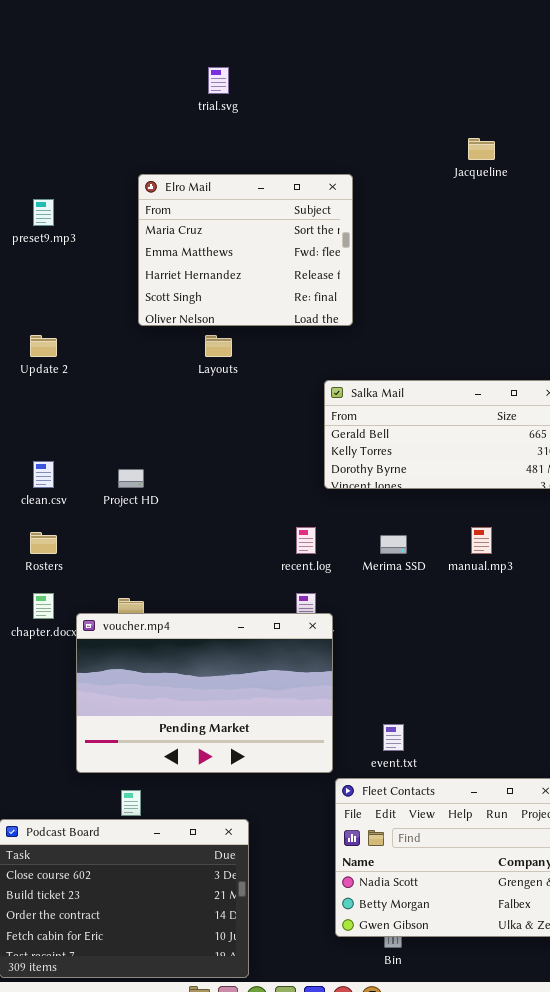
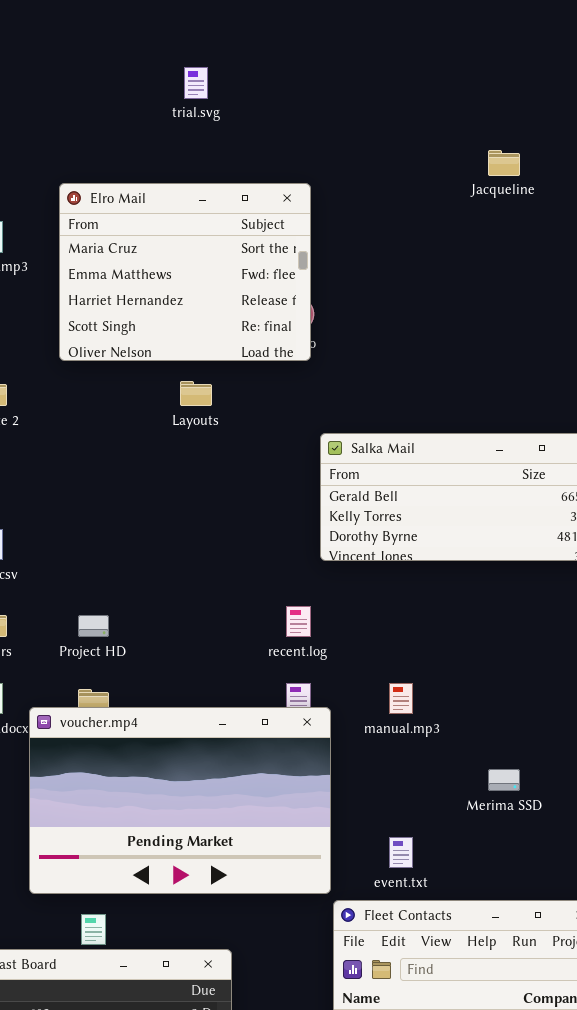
Elro Mail: [138,174,353,326] -> [59,183,311,361], moved
Project HD: [118,469,144,488] -> [78,615,109,637], moved
manual.mp3: [471,527,492,554] -> [389,683,413,714], moved
Merima SSD: [380,535,407,554] -> [488,769,520,791], moved

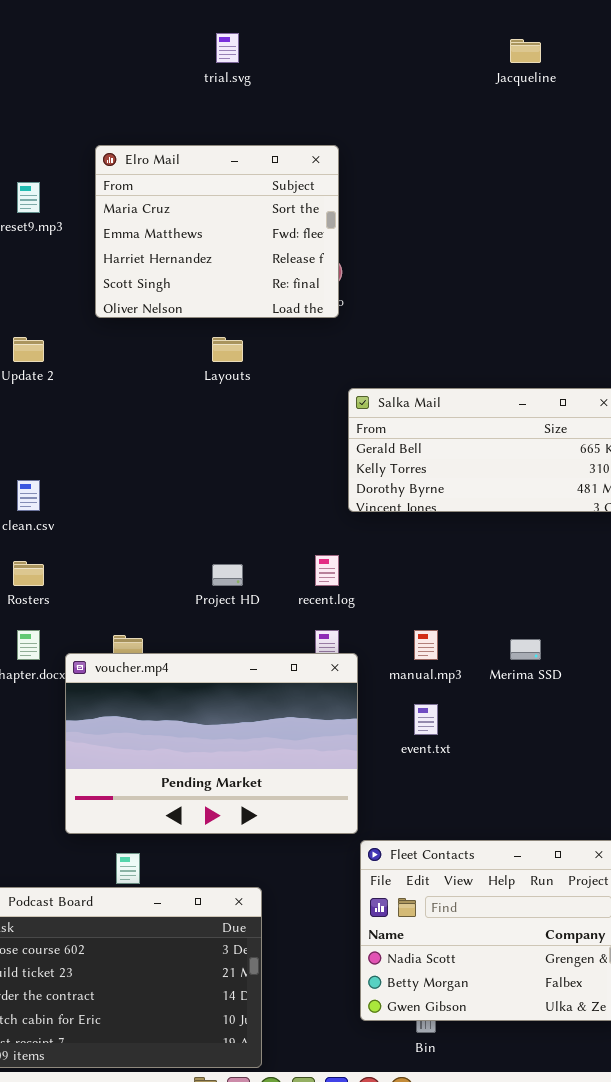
Jacqueline: [488,150,520,176] -> [510,39,541,63], moved
Project HD: [78,615,109,637] -> [212,564,243,586], moved
Merima SSD: [488,769,520,791] -> [510,639,541,660], moved
event.txt: [389,837,413,868] -> [414,704,438,735], moved

